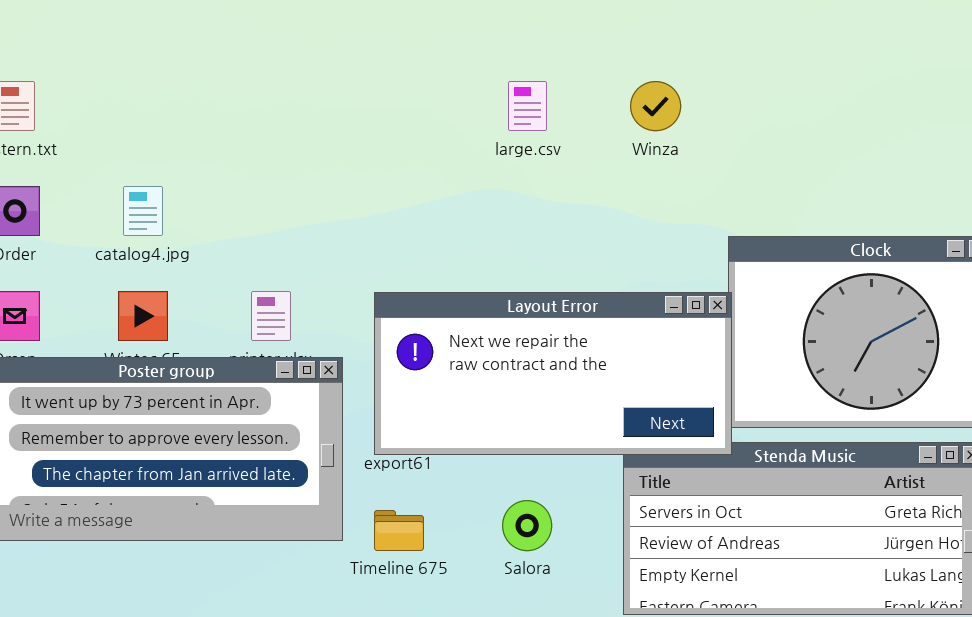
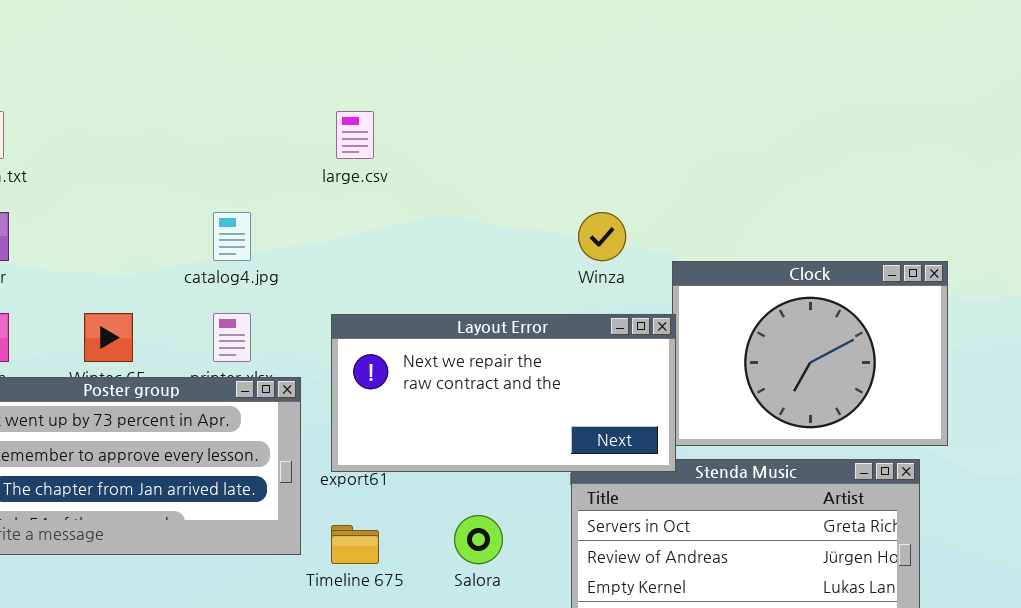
large.csv: [508,81,547,131] -> [336,111,374,159], moved
Winza: [630,81,681,131] -> [578,212,626,261], moved
catalog4.jpg: [123,186,163,236] -> [213,212,251,261], moved

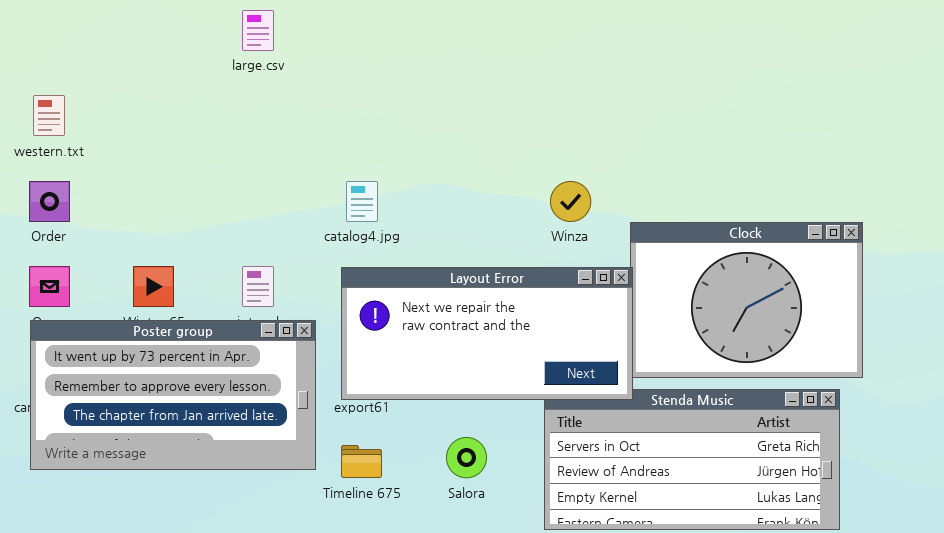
large.csv: [336,111,374,159] -> [242,10,274,51], moved
catalog4.jpg: [213,212,251,261] -> [346,181,378,222], moved

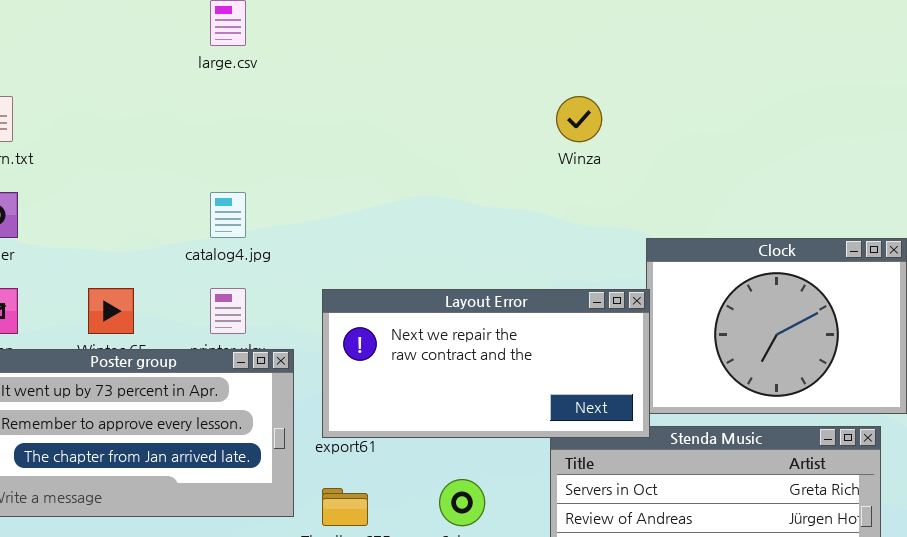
catalog4.jpg: [346,181,378,222] -> [210,192,246,238], moved
Winza: [550,181,591,222] -> [556,96,602,142], moved

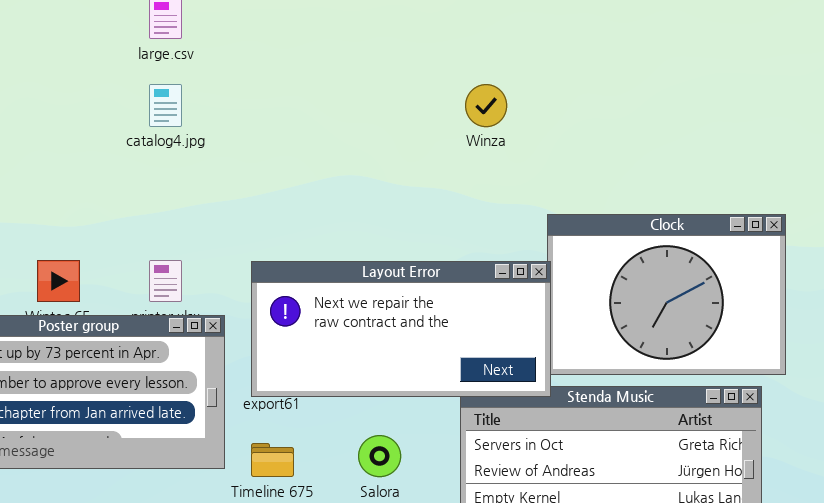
catalog4.jpg: [210,192,246,238] -> [149,84,182,127], moved

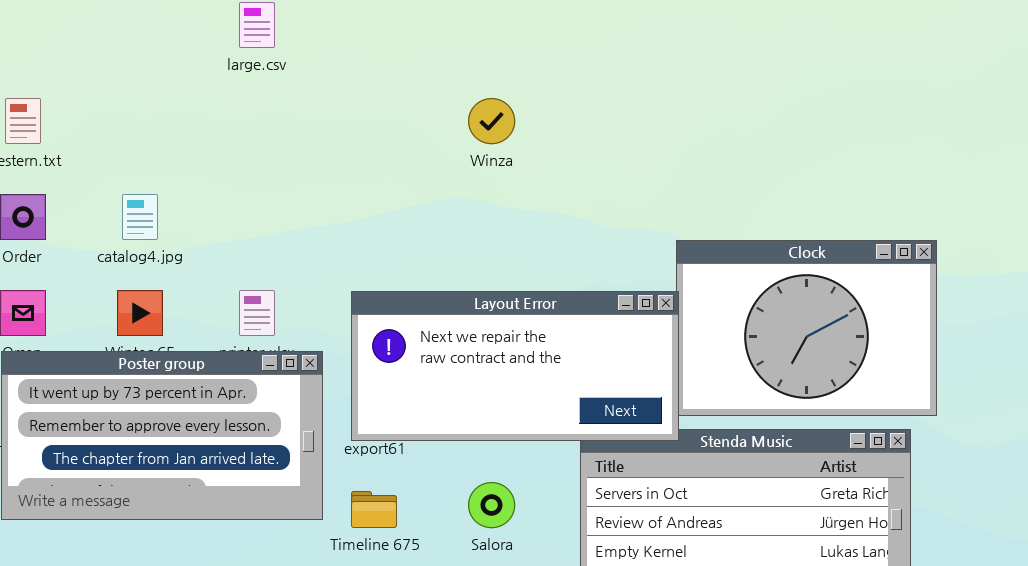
catalog4.jpg: [149,84,182,127] -> [122,194,158,240], moved
Winza: [465,84,507,127] -> [468,98,515,144], moved

